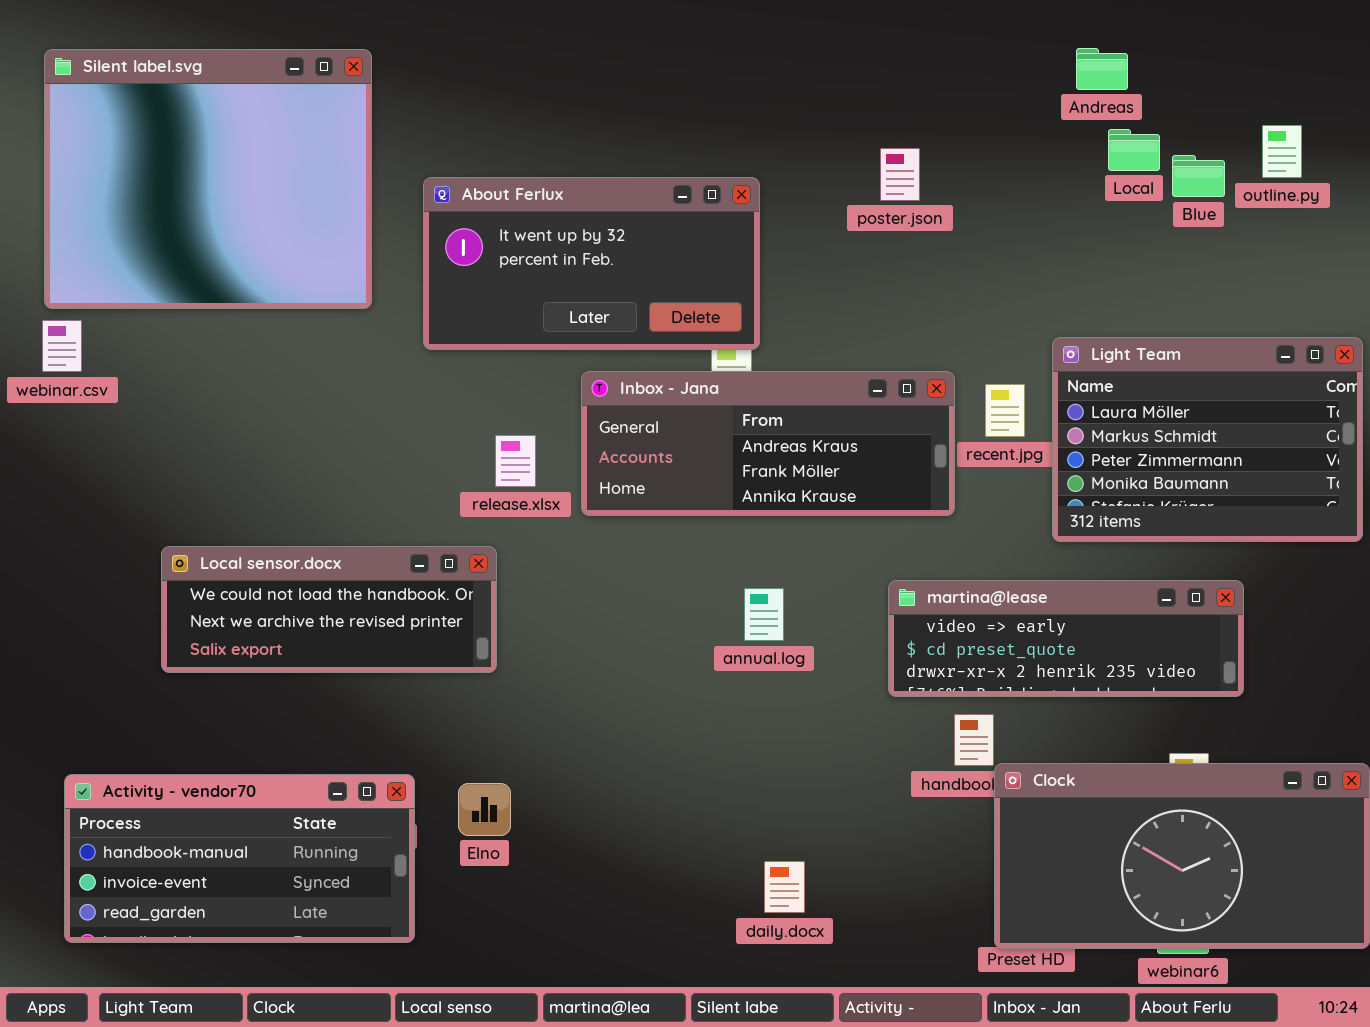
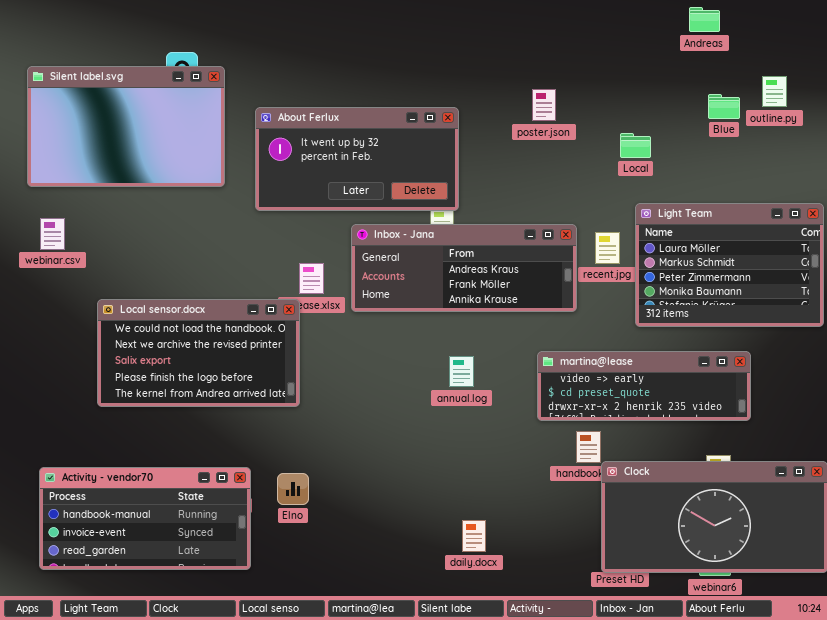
Andreas: [1076,48,1128,90] -> [689,7,720,32], moved
Silent label.svg: [44,49,372,309] -> [27,66,225,187], resized
Local: [1108,129,1160,171] -> [620,133,651,158], moved
webinar.csv: [42,320,82,372] -> [40,218,65,250], moved
Local sensor.docx: [161,546,497,673] -> [97,299,300,407], resized

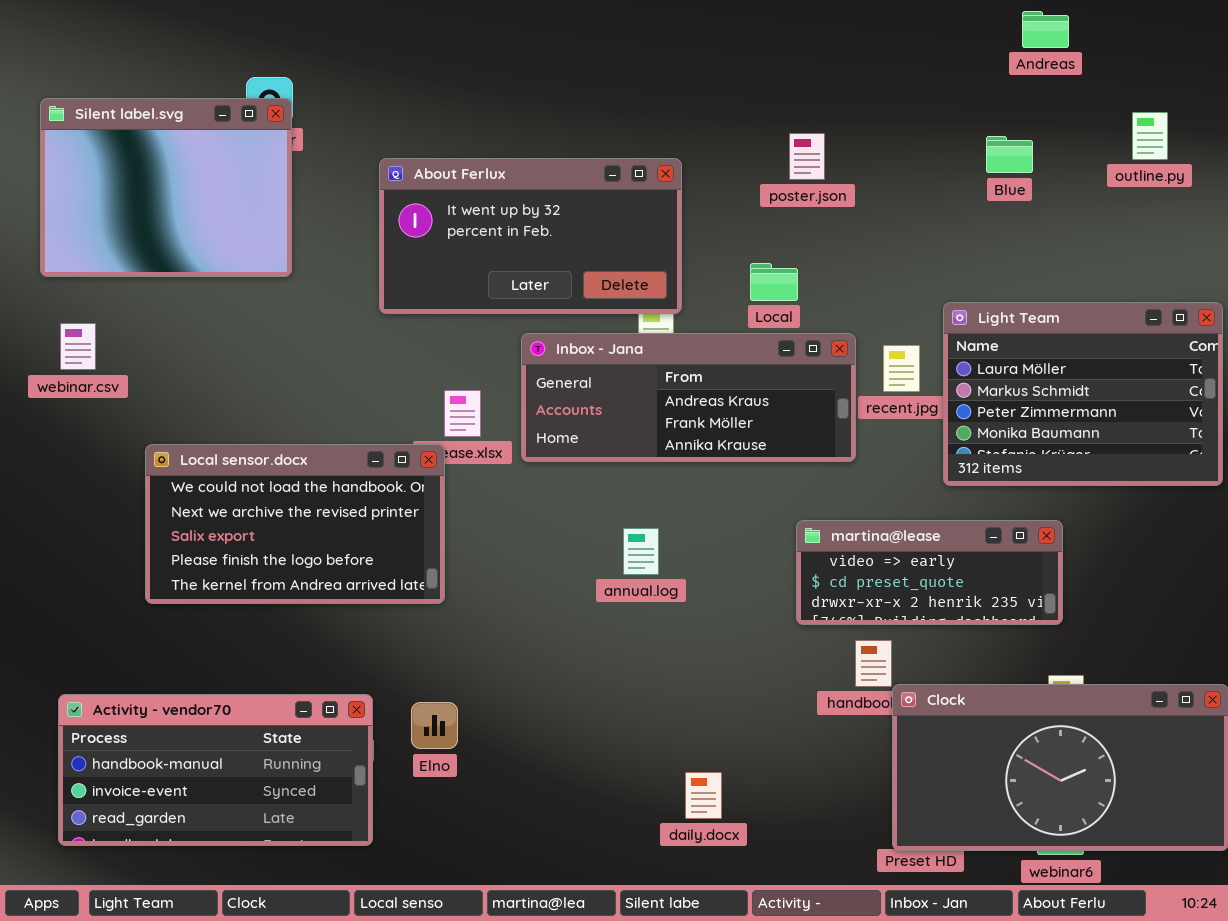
Silent label.svg: [27,66,225,187] -> [40,98,292,277], resized
Blue: [708,94,740,119] -> [986,136,1033,173], moved
Local: [620,133,651,158] -> [750,263,798,301], moved
martina@lease: [537,351,751,421] -> [796,520,1063,625], resized
annual.log: [449,356,474,387] -> [623,528,659,575], moved

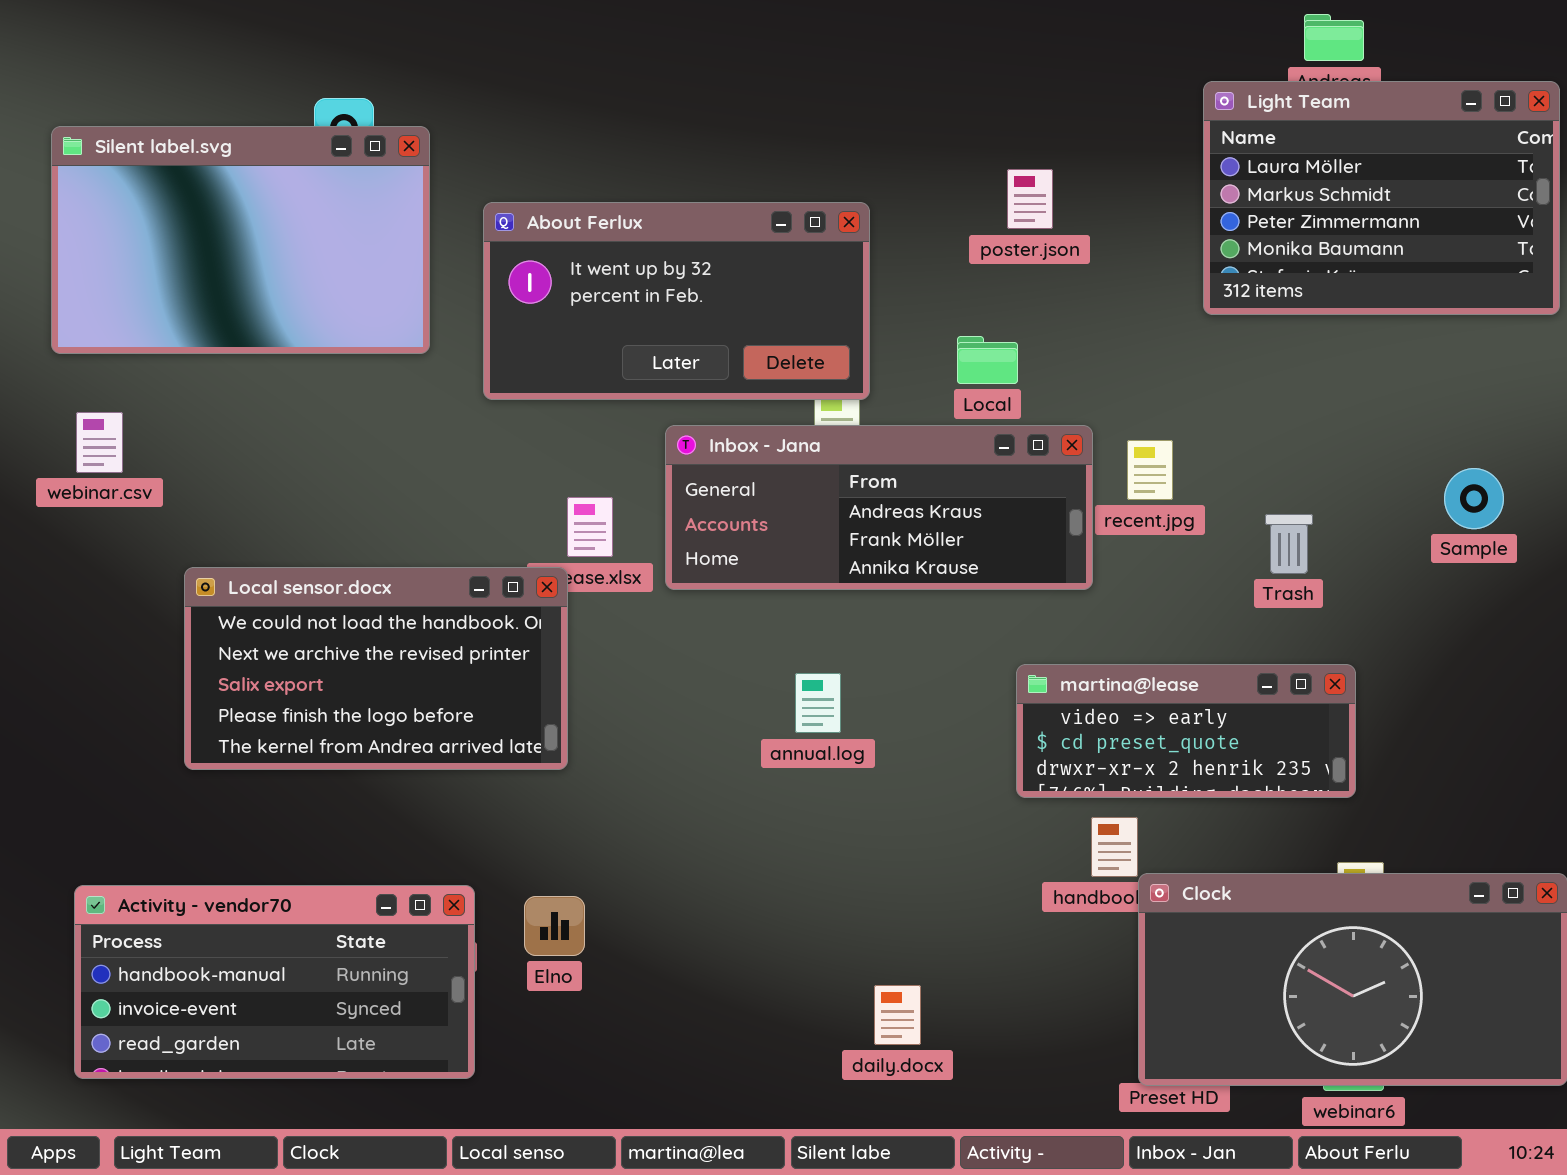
Silent label.svg: [40,98,292,277] -> [51,126,430,354], resized
Light Team: [943,302,1223,486] -> [1203,81,1560,315], moved

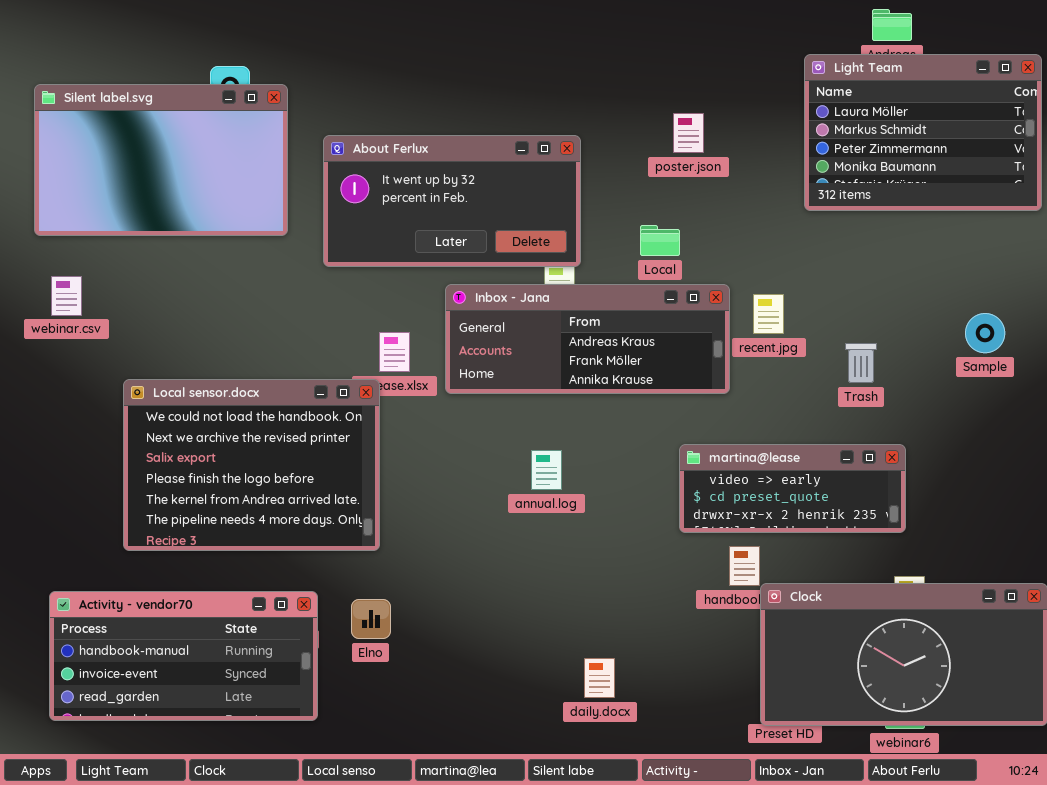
Local sensor.docx: [184,567,568,770] -> [123,379,380,551], resized

